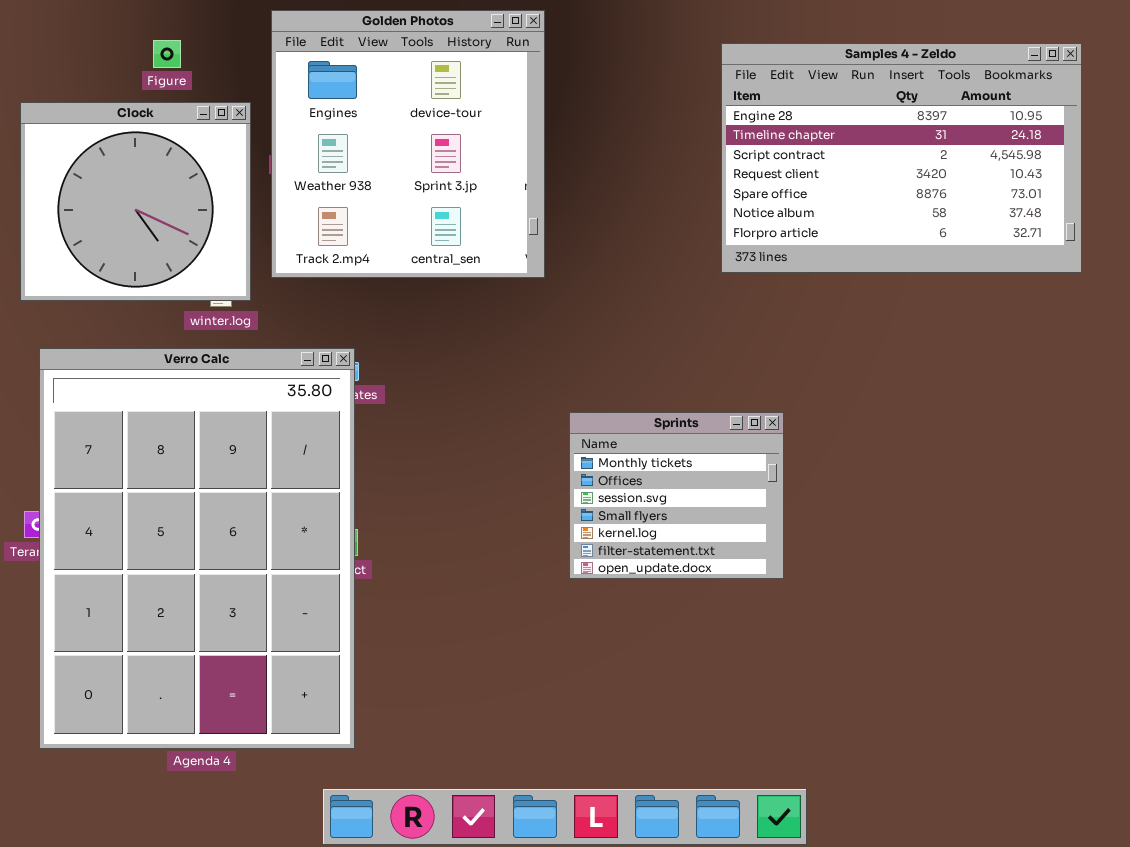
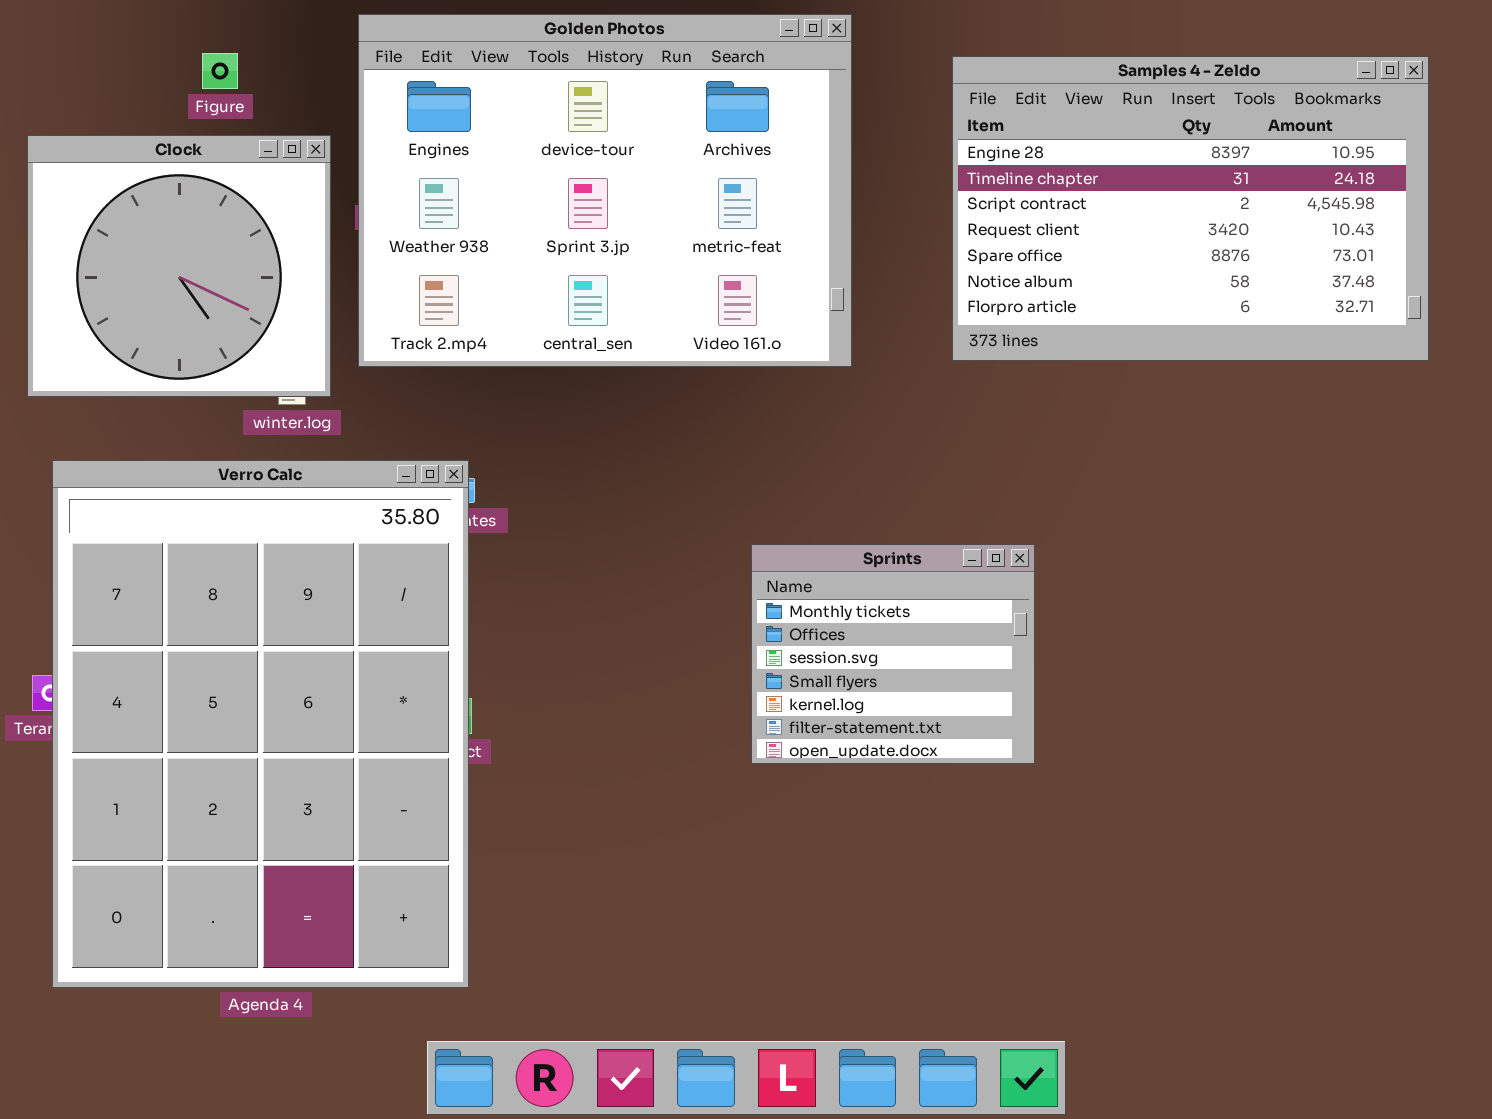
Golden Photos: [271,10,545,278] -> [358,14,852,367], resized

